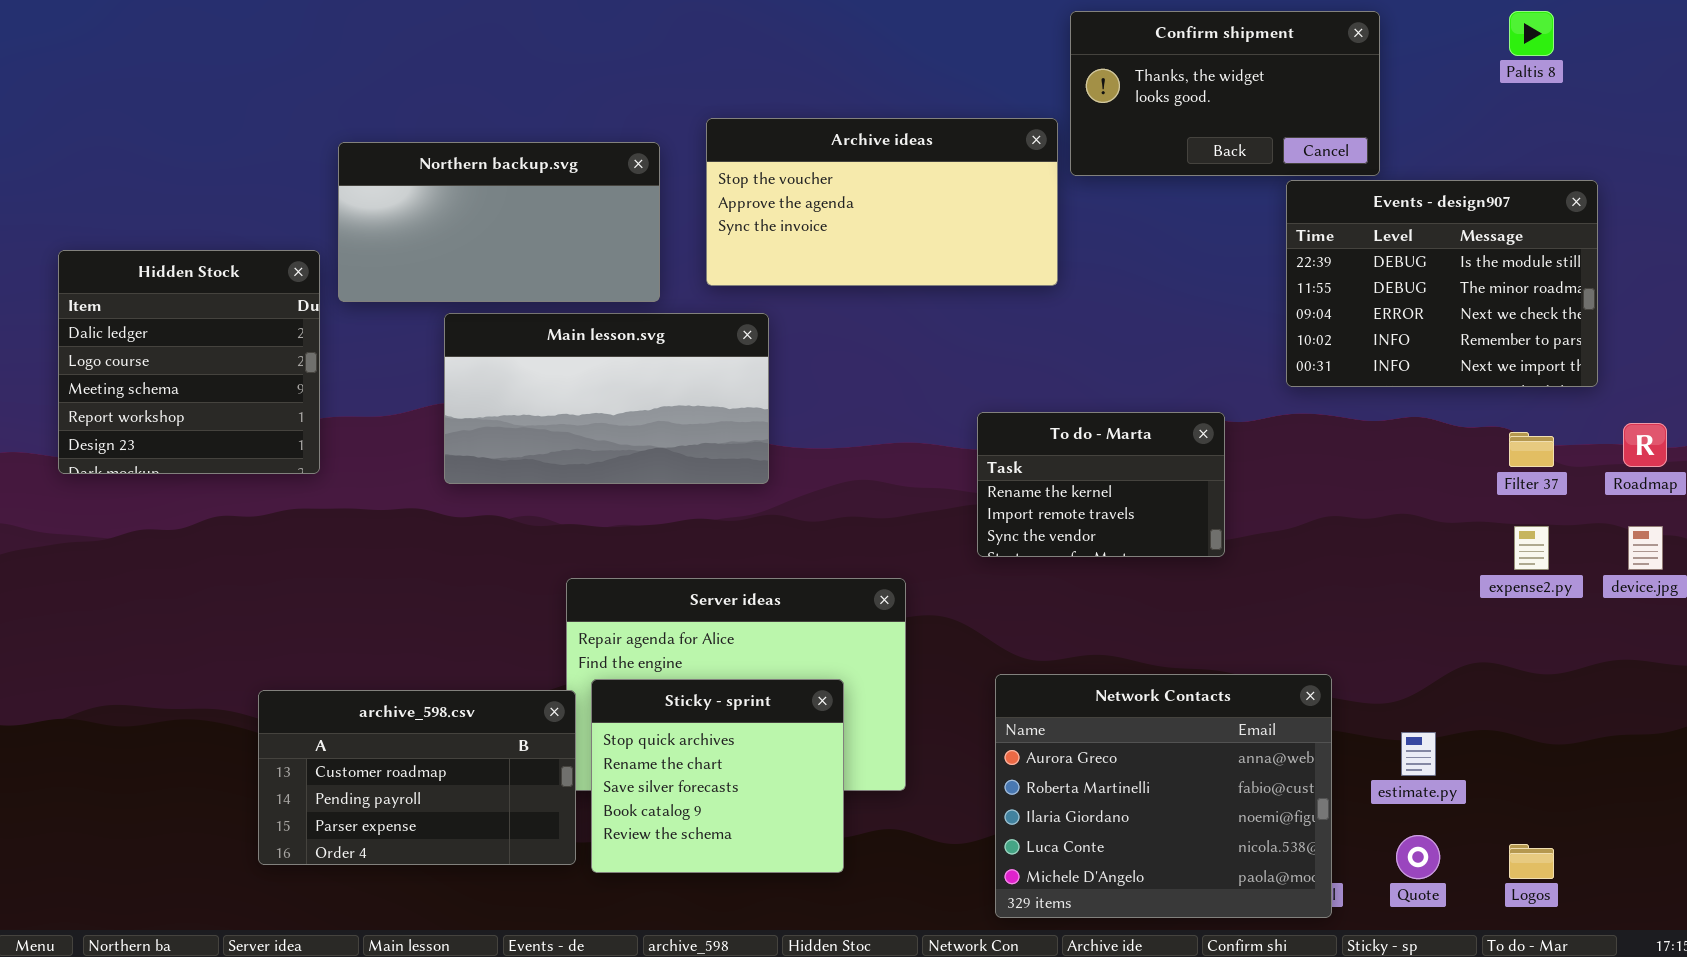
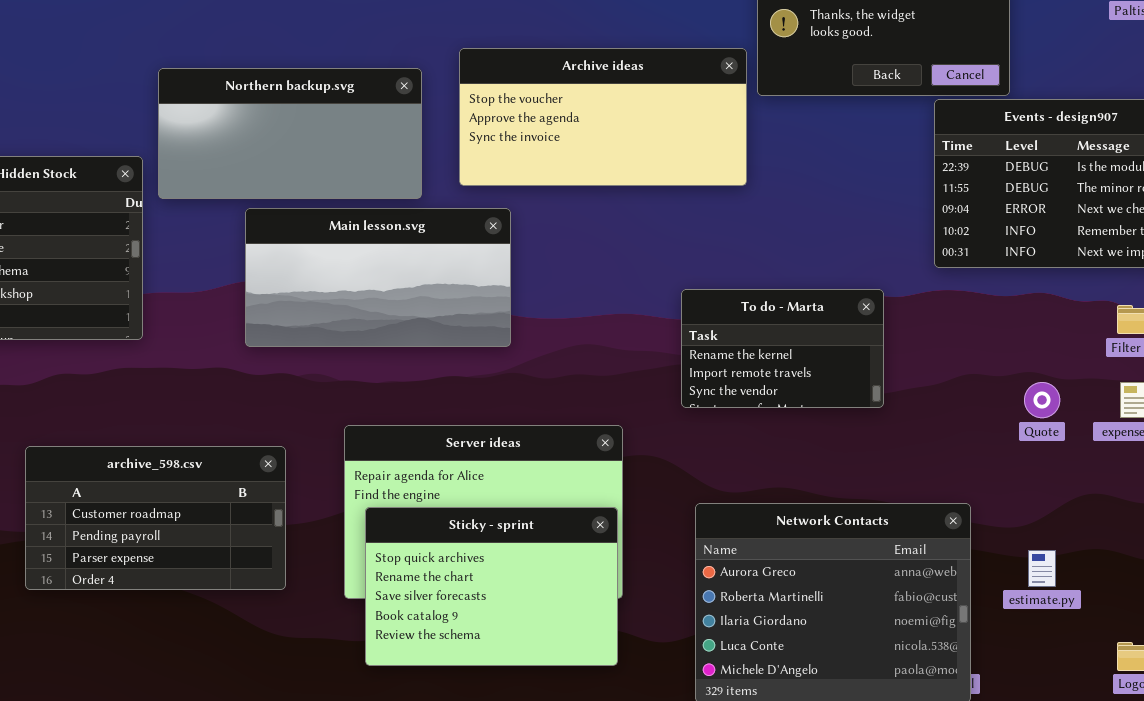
Sticky - sprint: [591,679,844,873] -> [365,507,618,666], resized
archive_598.csv: [258,690,576,865] -> [25,446,286,590], moved
Quote: [1396,835,1440,879] -> [1024,382,1060,418], moved

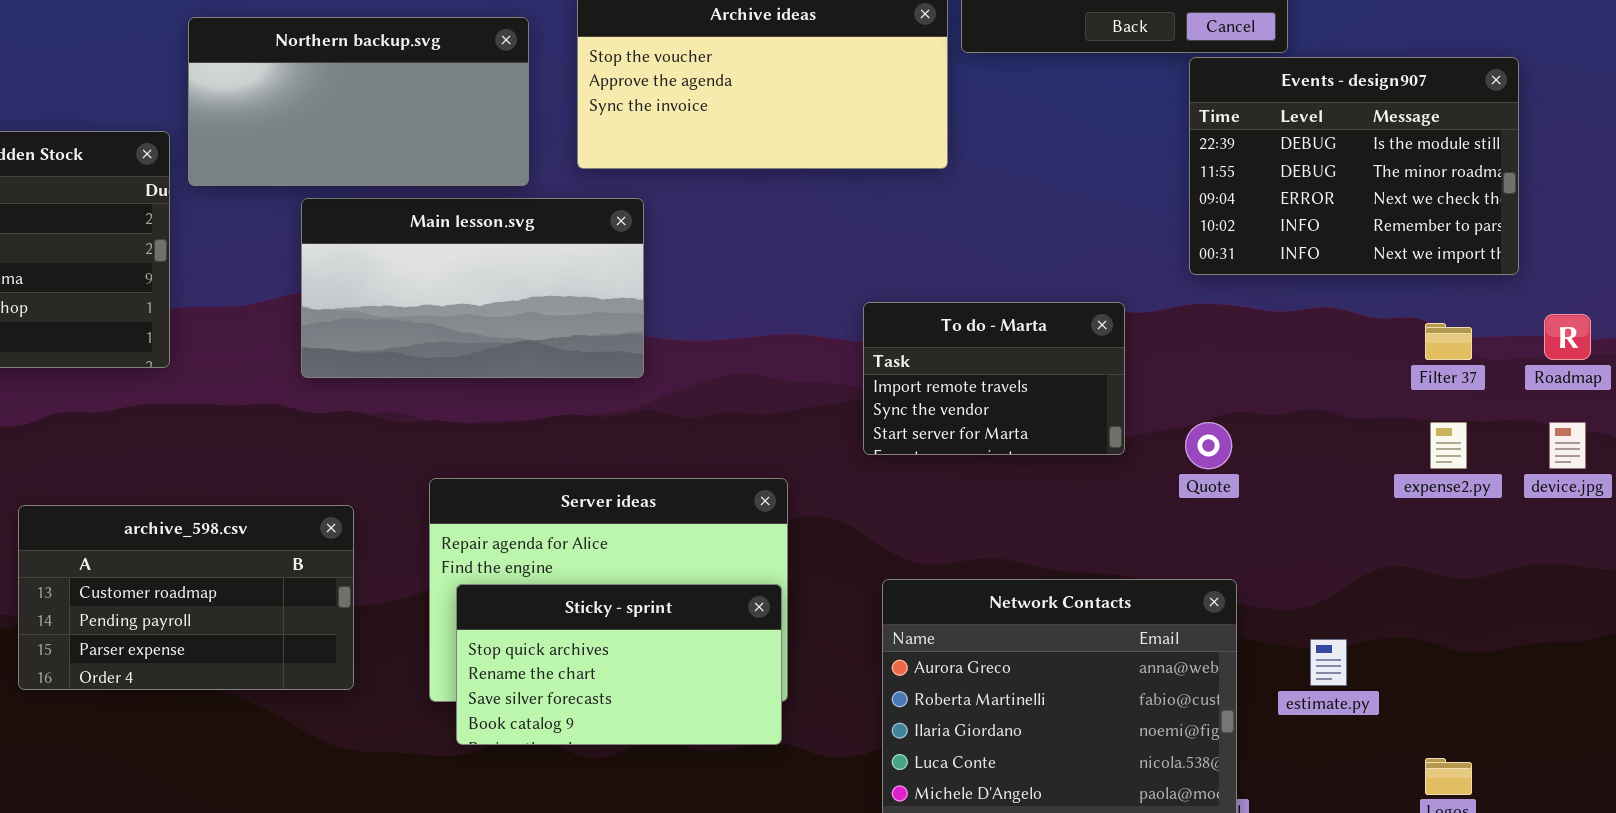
To do - Marta: [681,289,884,408] -> [863,302,1125,455], scrolled down 1 row
Quote: [1024,382,1060,418] -> [1185,422,1232,469], moved
Sticky - sprint: [365,507,618,666] -> [456,584,782,745], resized

